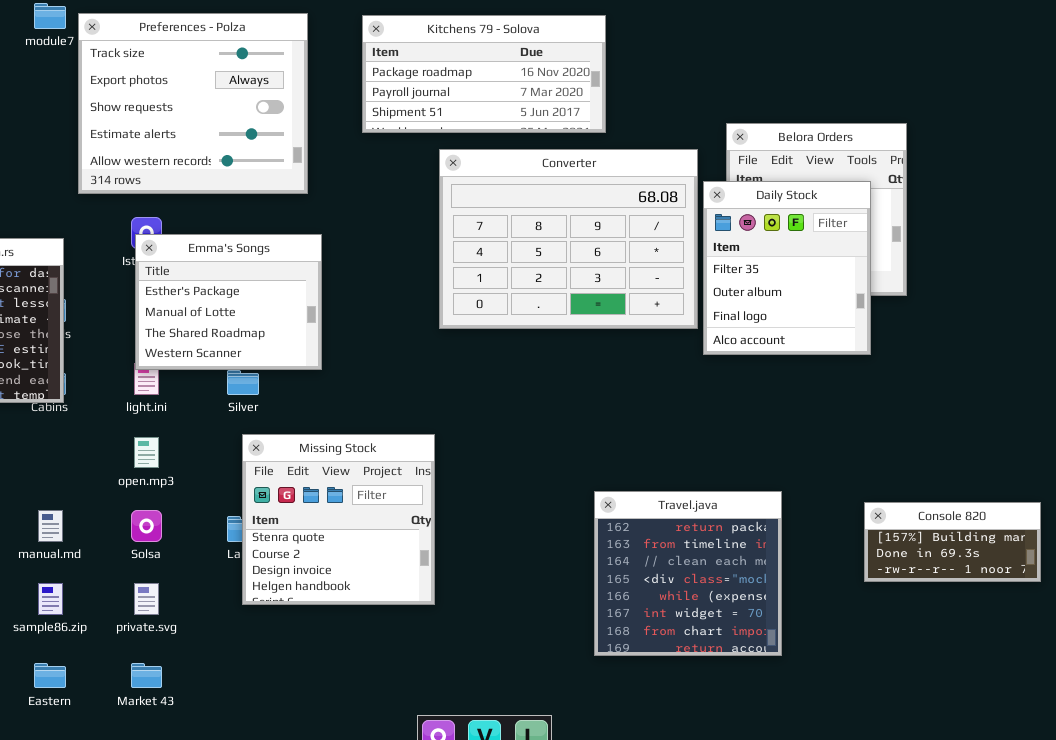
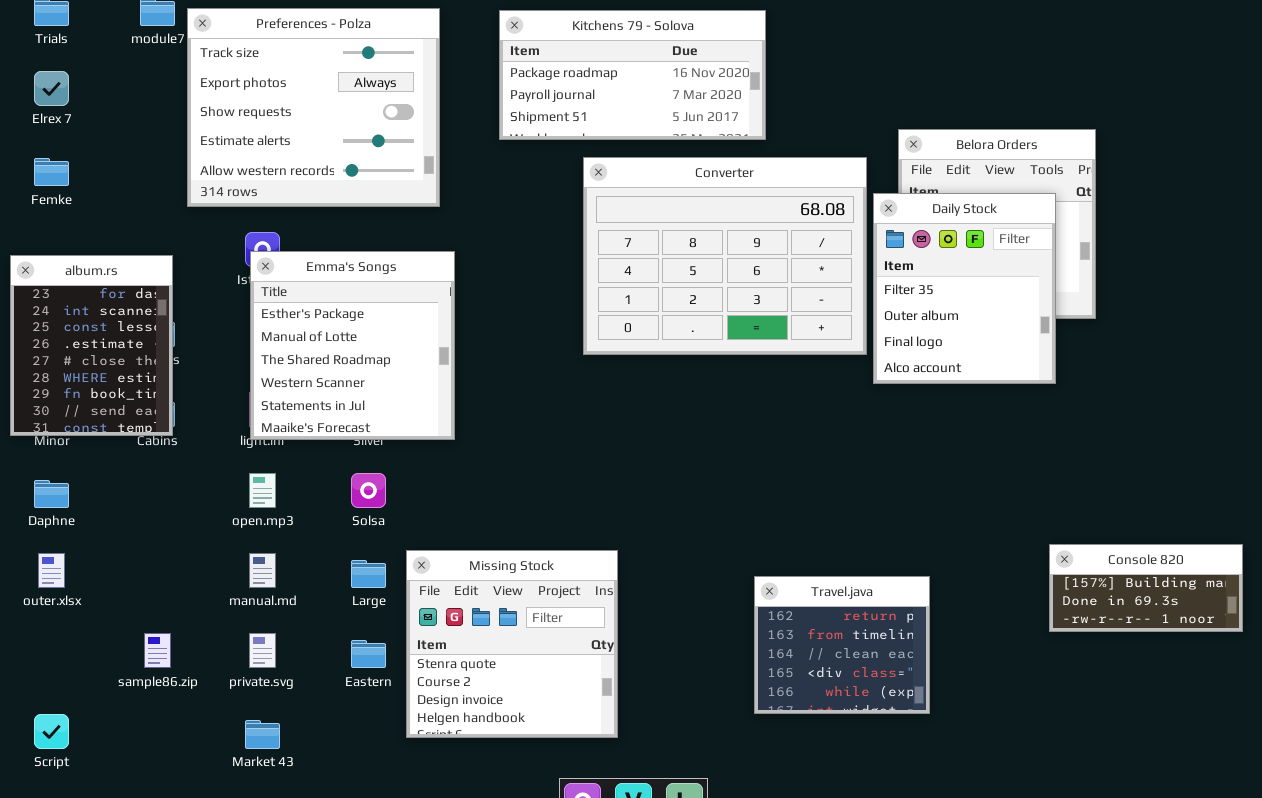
Emma's Songs: [135,234,322,370] -> [250,251,455,440], resized
Missing Stock: [242,434,435,605] -> [406,550,618,738], moved
Travel.java: [594,491,782,656] -> [754,576,930,714], resized
manual.md: [38,510,63,542] -> [249,553,276,588], moved
Solsa: [131,510,162,542] -> [351,473,386,508], moved
Eastern: [34,663,66,688] -> [351,640,386,668], moved

